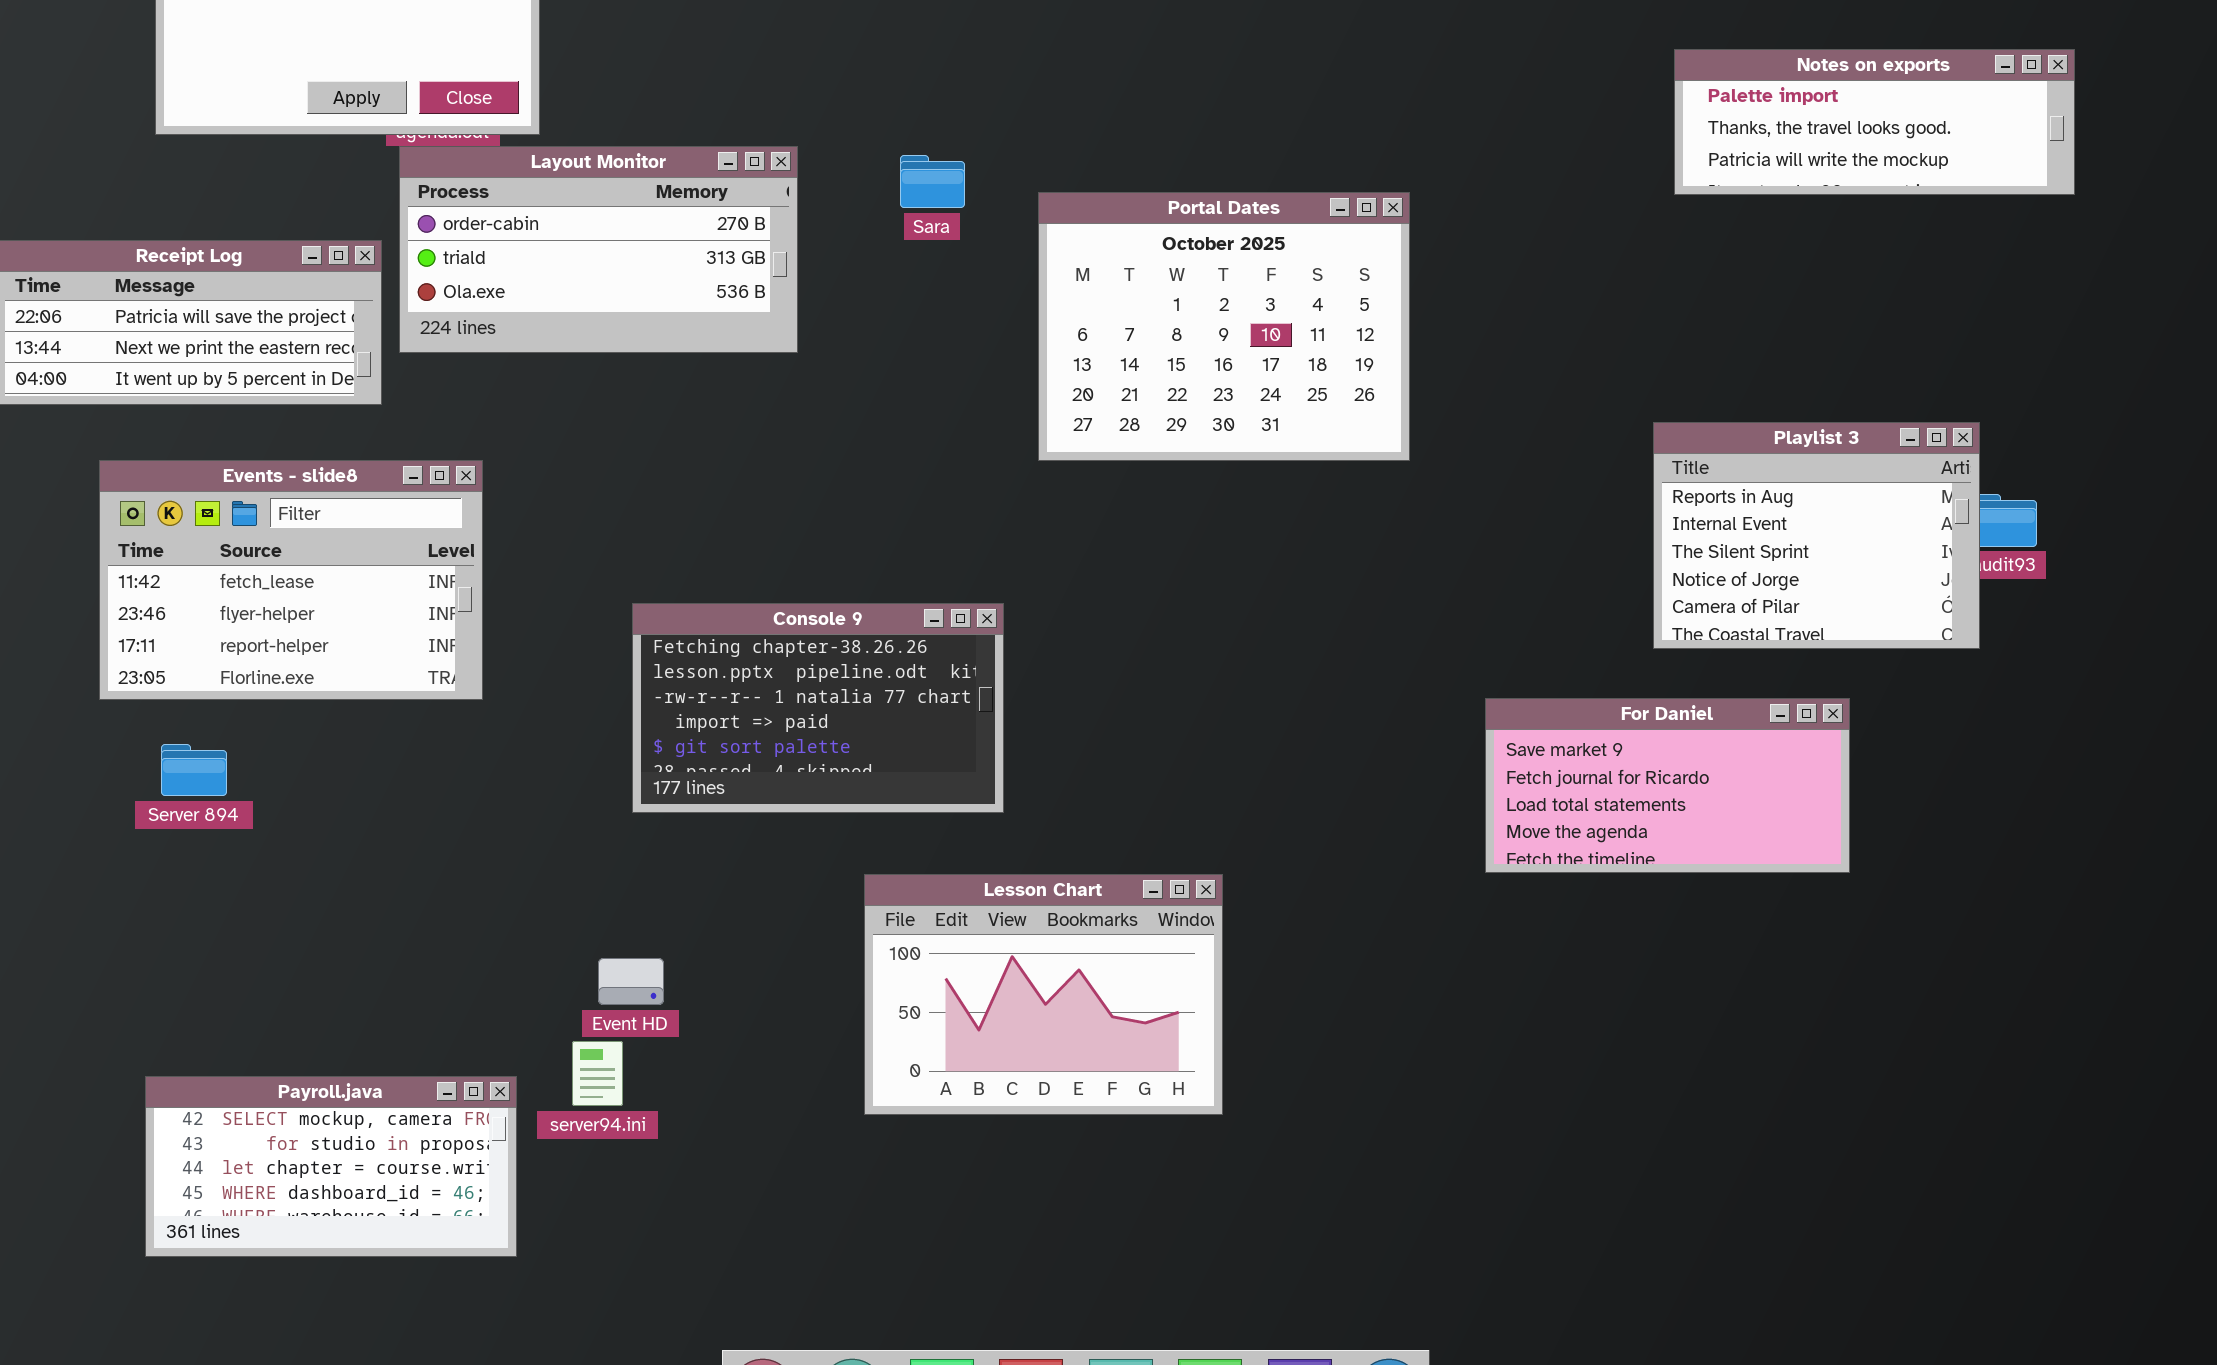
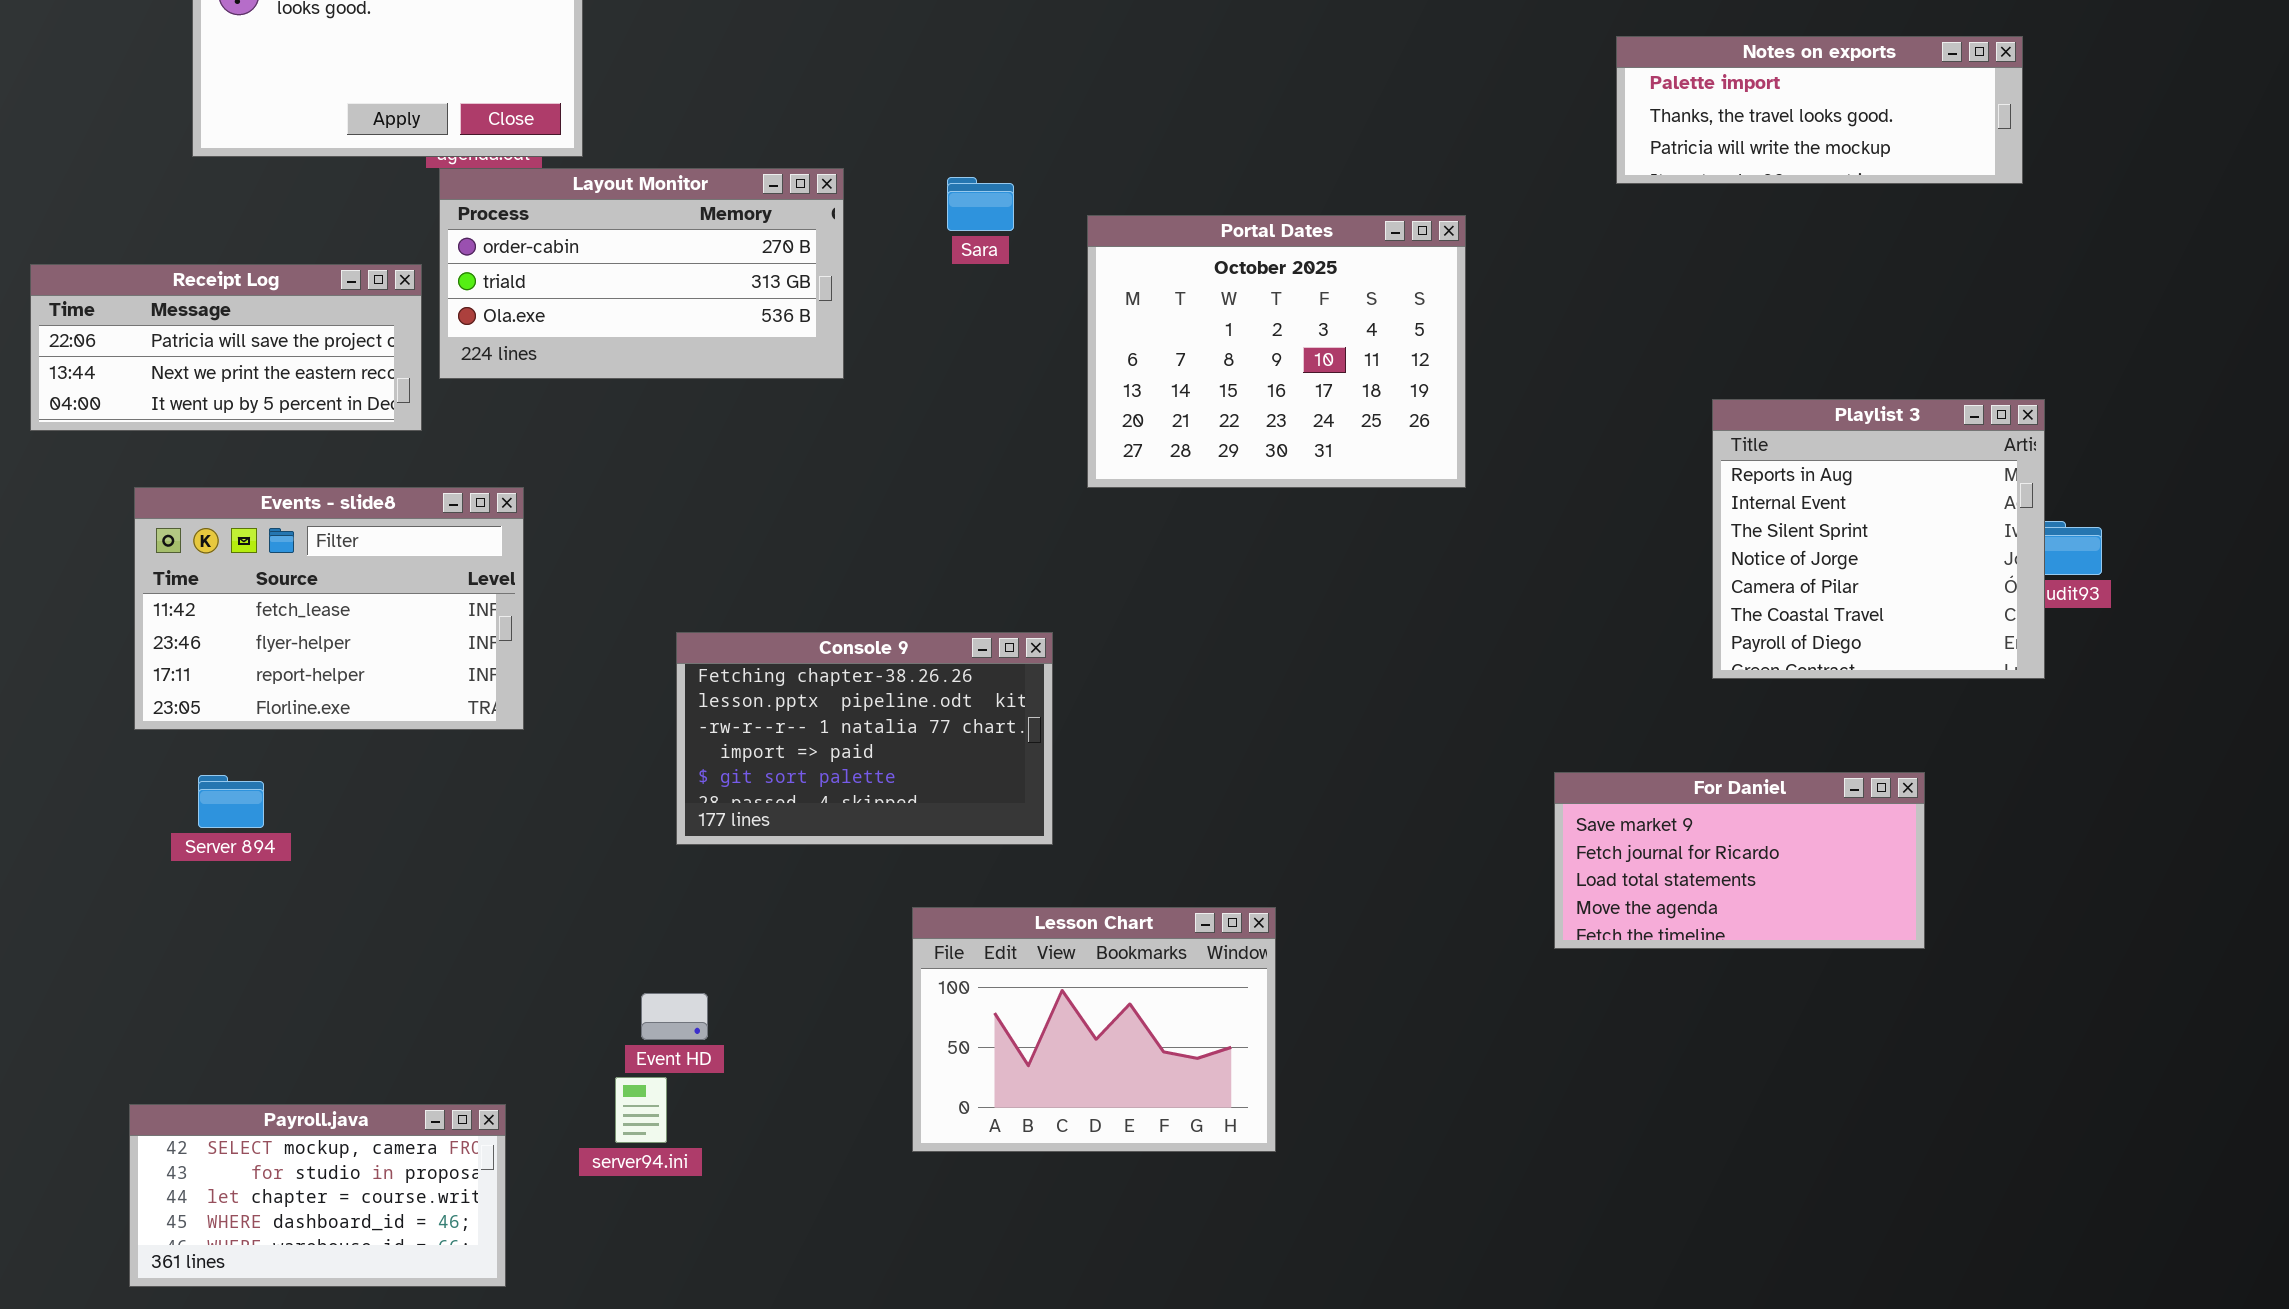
Notes on exports: [1674,49,2075,195] -> [1616,36,2023,184], moved
Playlist 3: [1653,422,1980,649] -> [1712,399,2045,679], resized
For Daniel: [1485,698,1850,873] -> [1554,772,1925,949], moved
Payroll.java: [145,1076,517,1257] -> [129,1104,506,1287], moved

